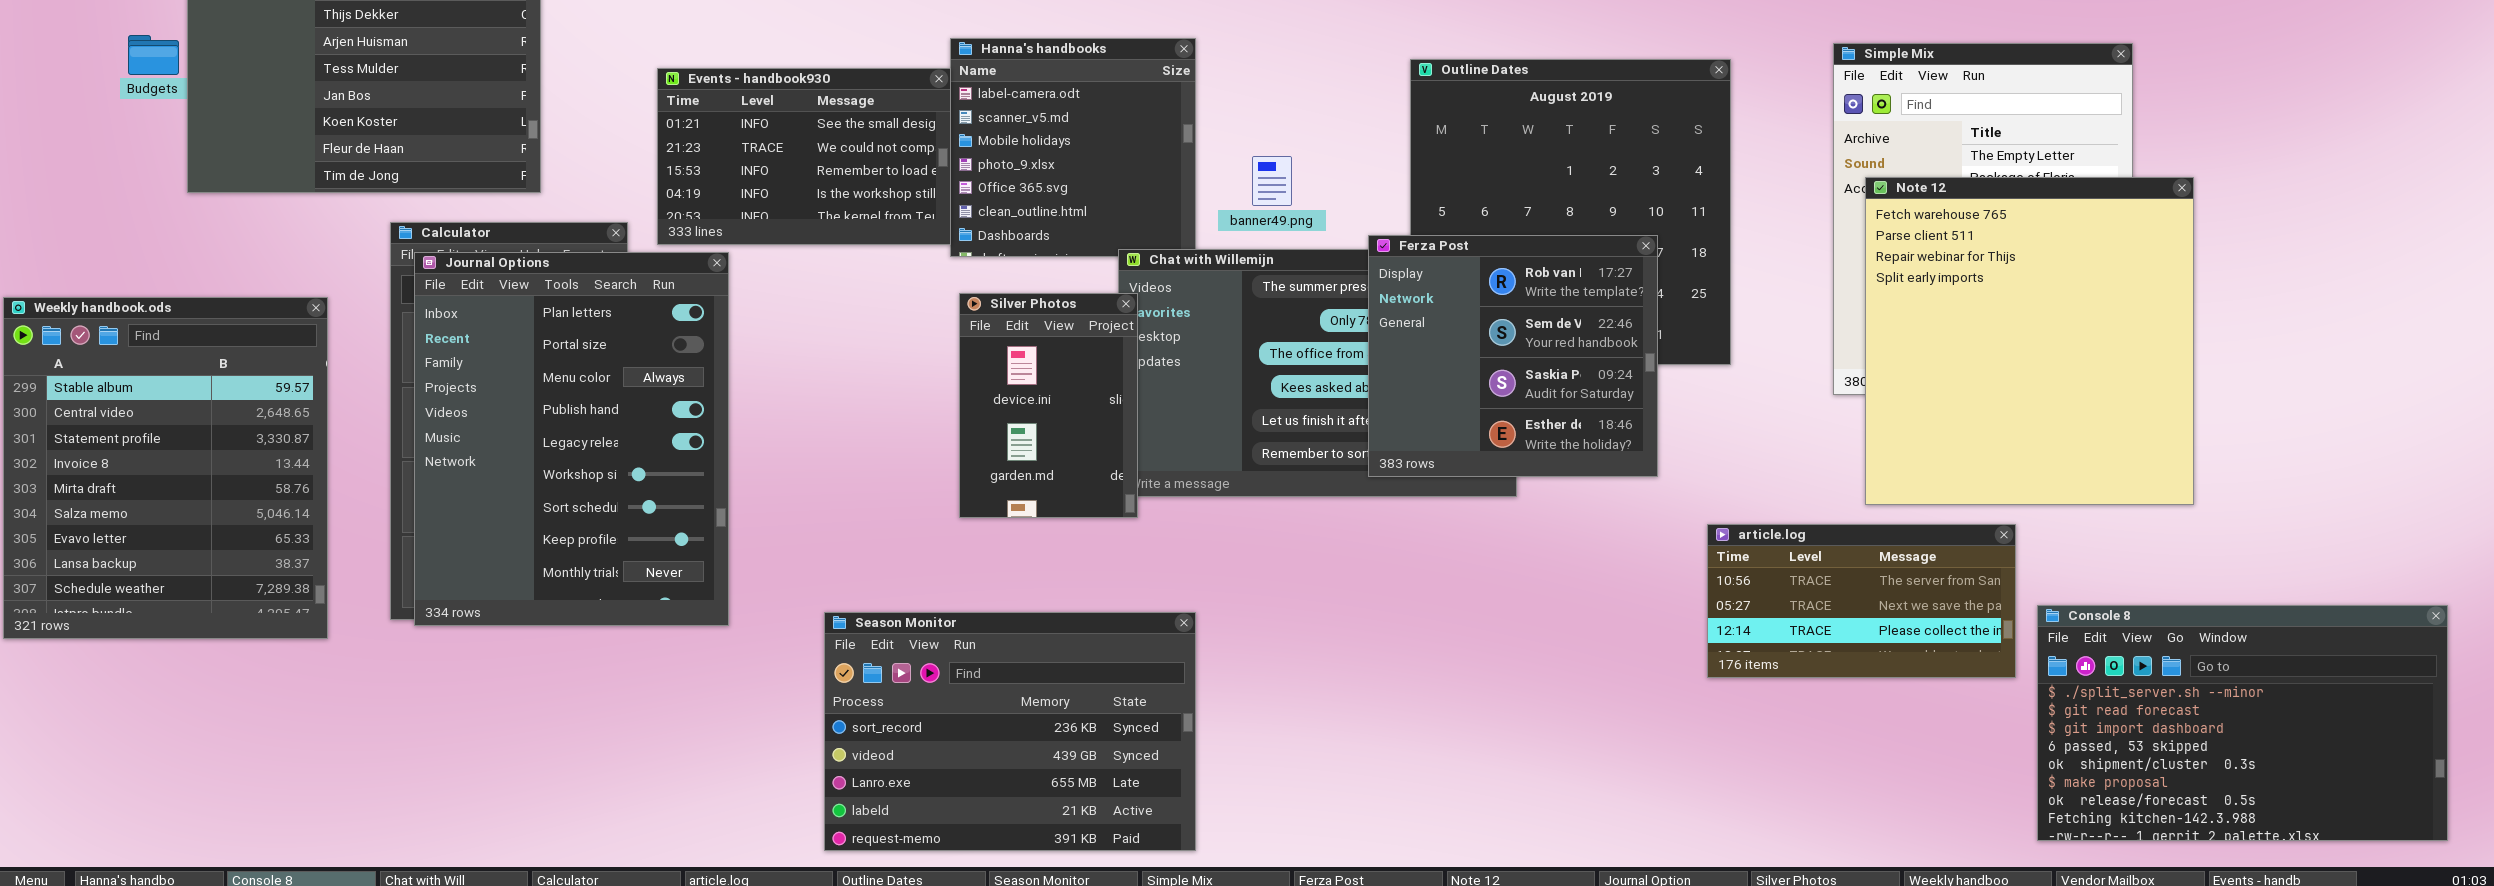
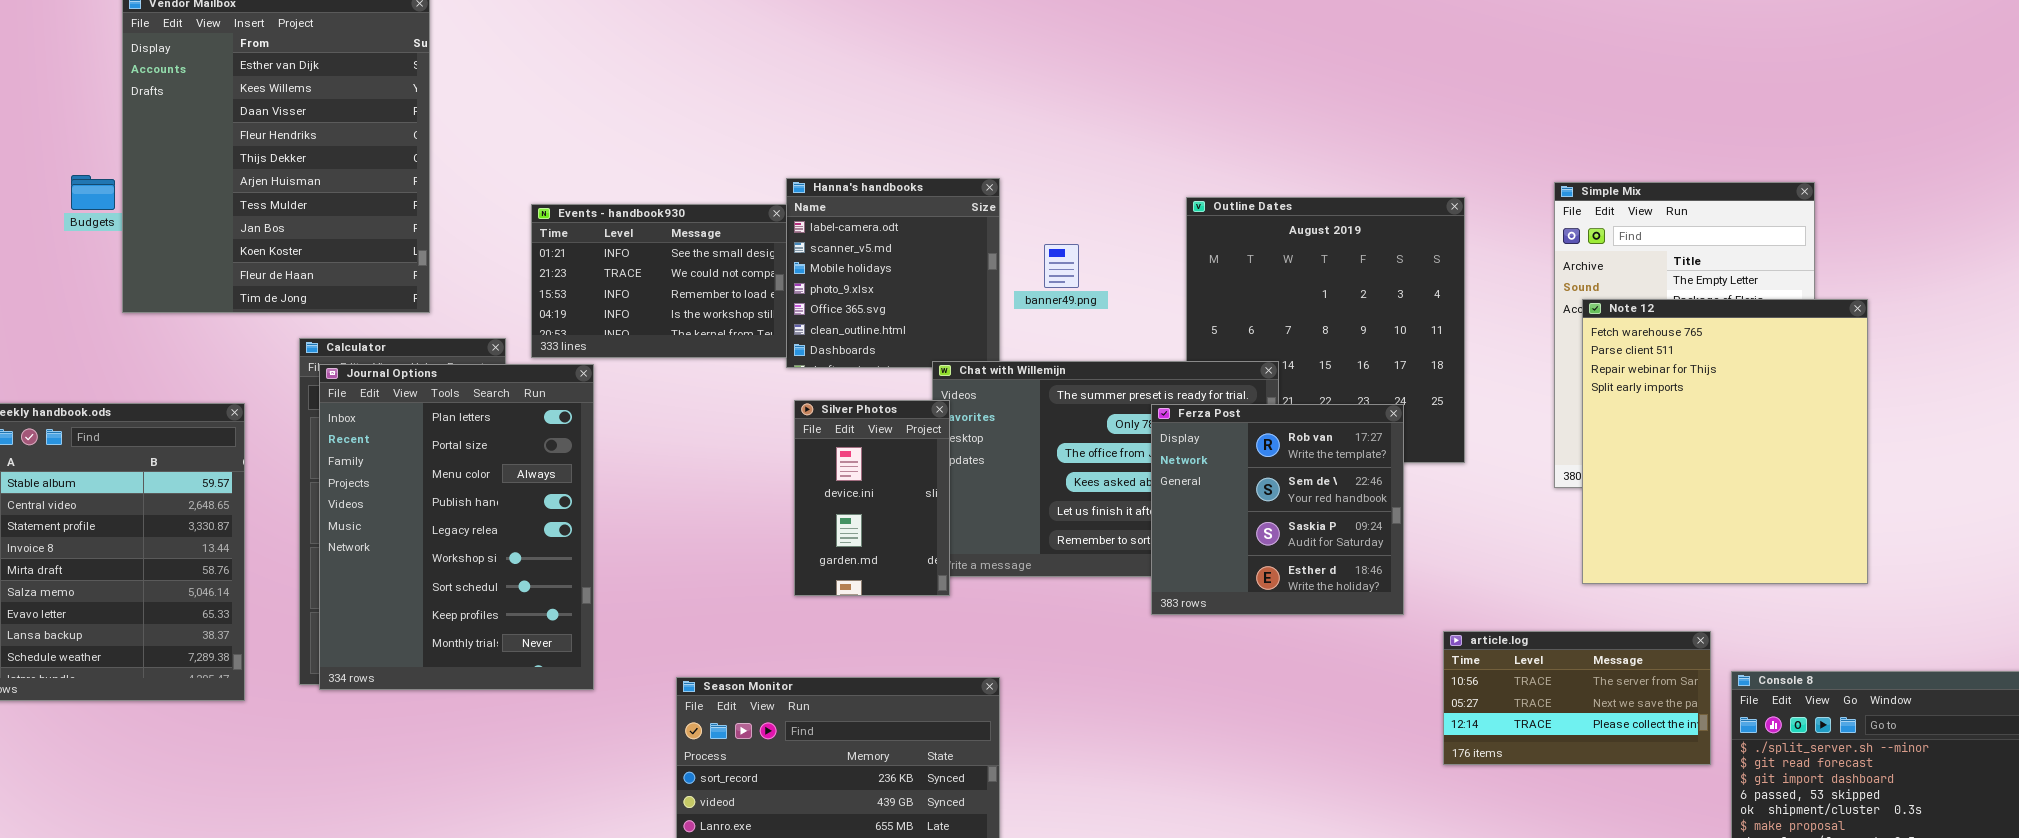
banner49.png: [1252,156,1292,206] -> [1044,244,1079,288], moved
Ferza Post: [1368,235,1658,477] -> [1151,404,1404,615], moved
article.log: [1707,524,2016,678] -> [1443,631,1711,765], moved

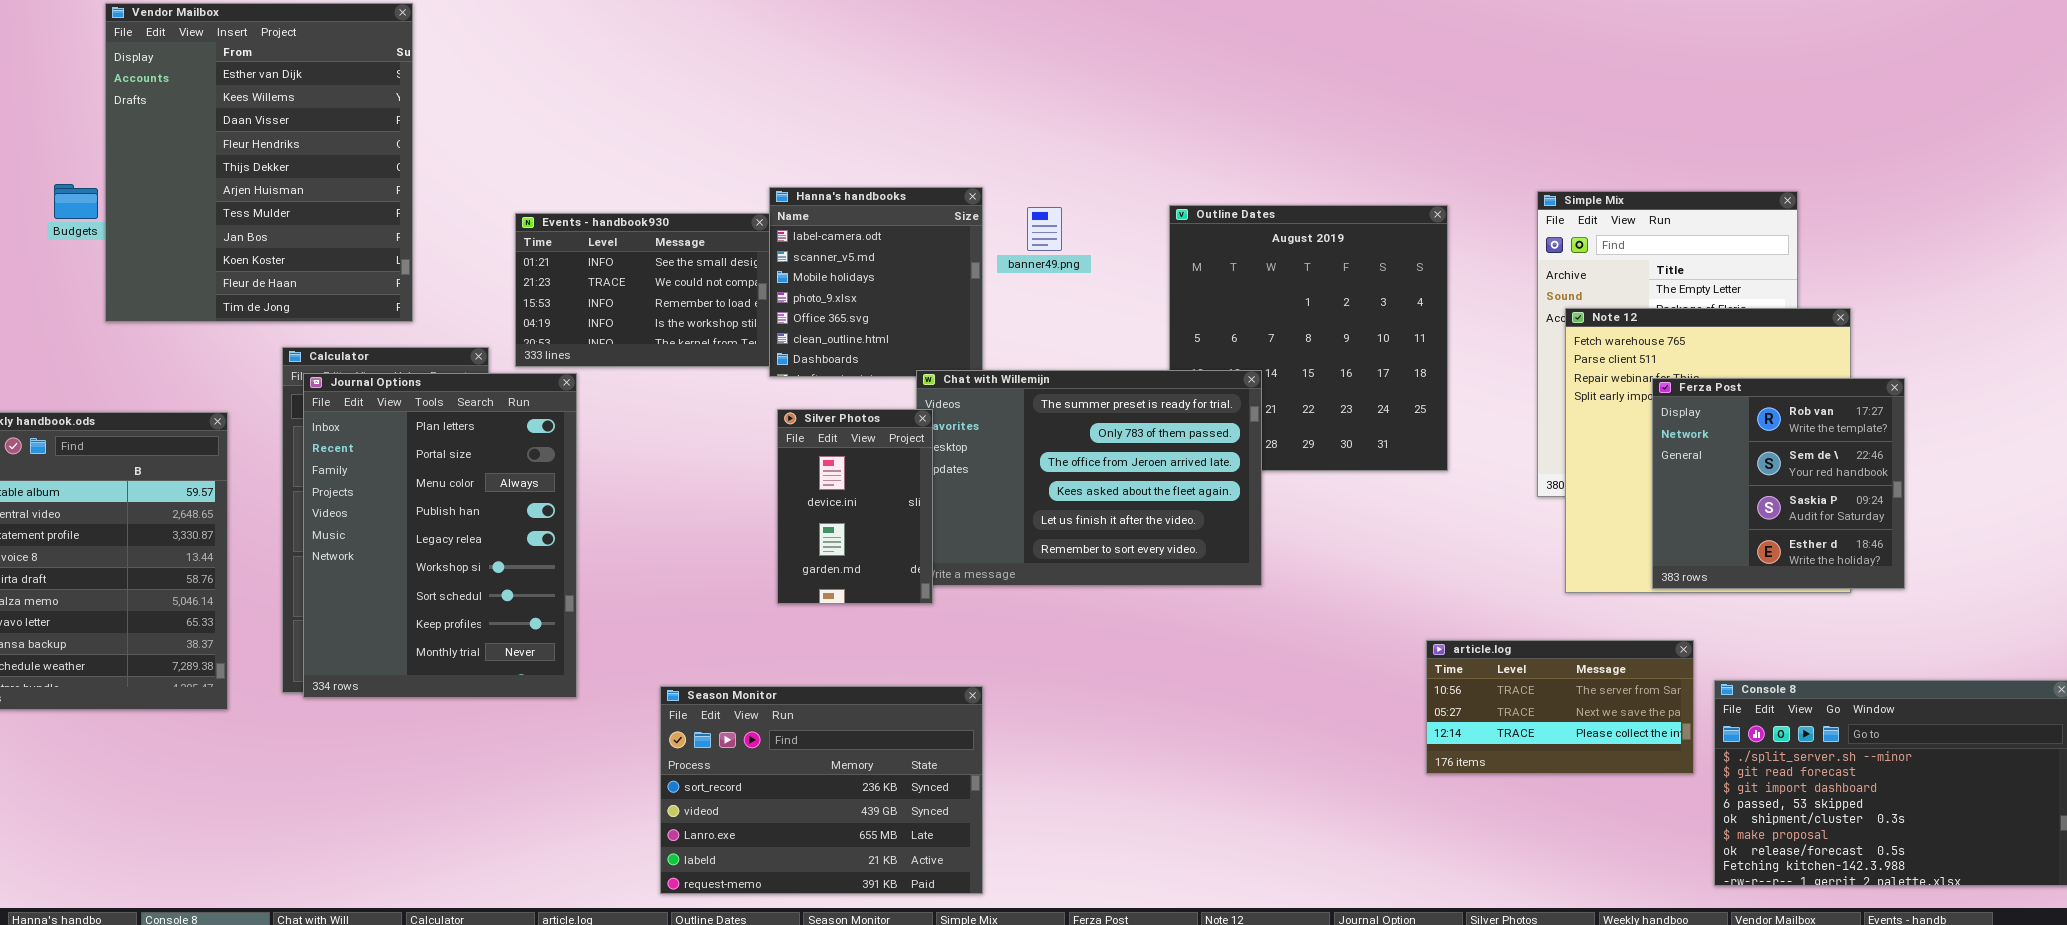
banner49.png: [1044,244,1079,288] -> [1027,207,1062,251], moved
Ferza Post: [1151,404,1404,615] -> [1652,378,1905,589], moved

